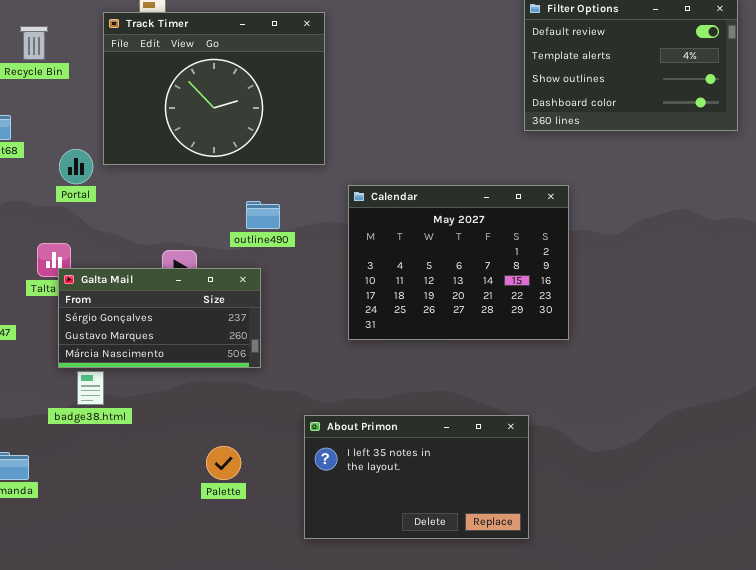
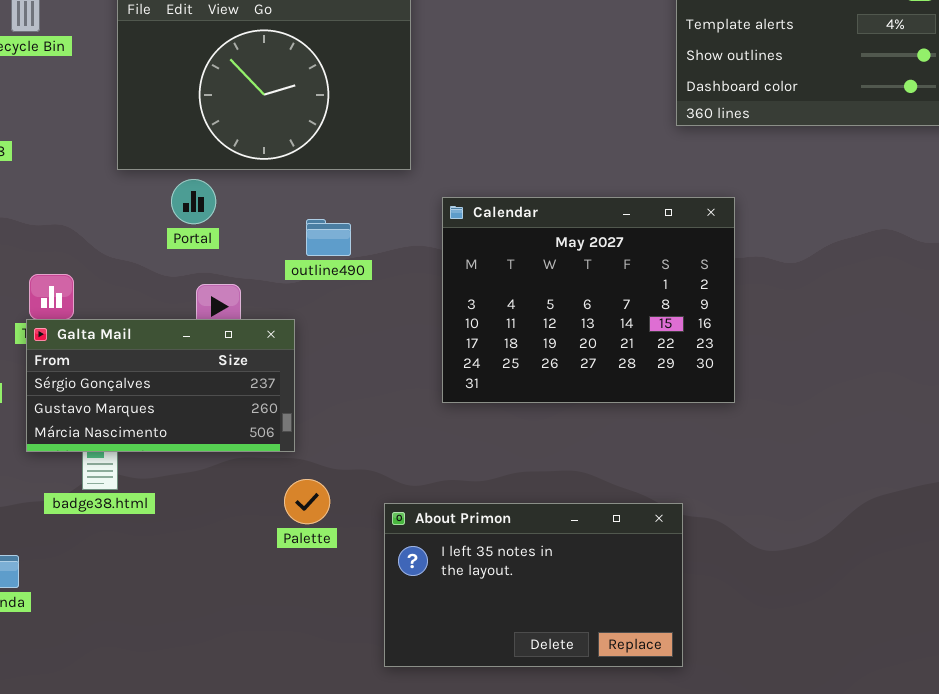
Portal: [59,149,93,184] -> [171,179,216,224], moved
Galta Mail: [58,268,261,368] -> [26,319,295,452], moved
Palette: [206,446,241,480] -> [284,479,330,524], moved

